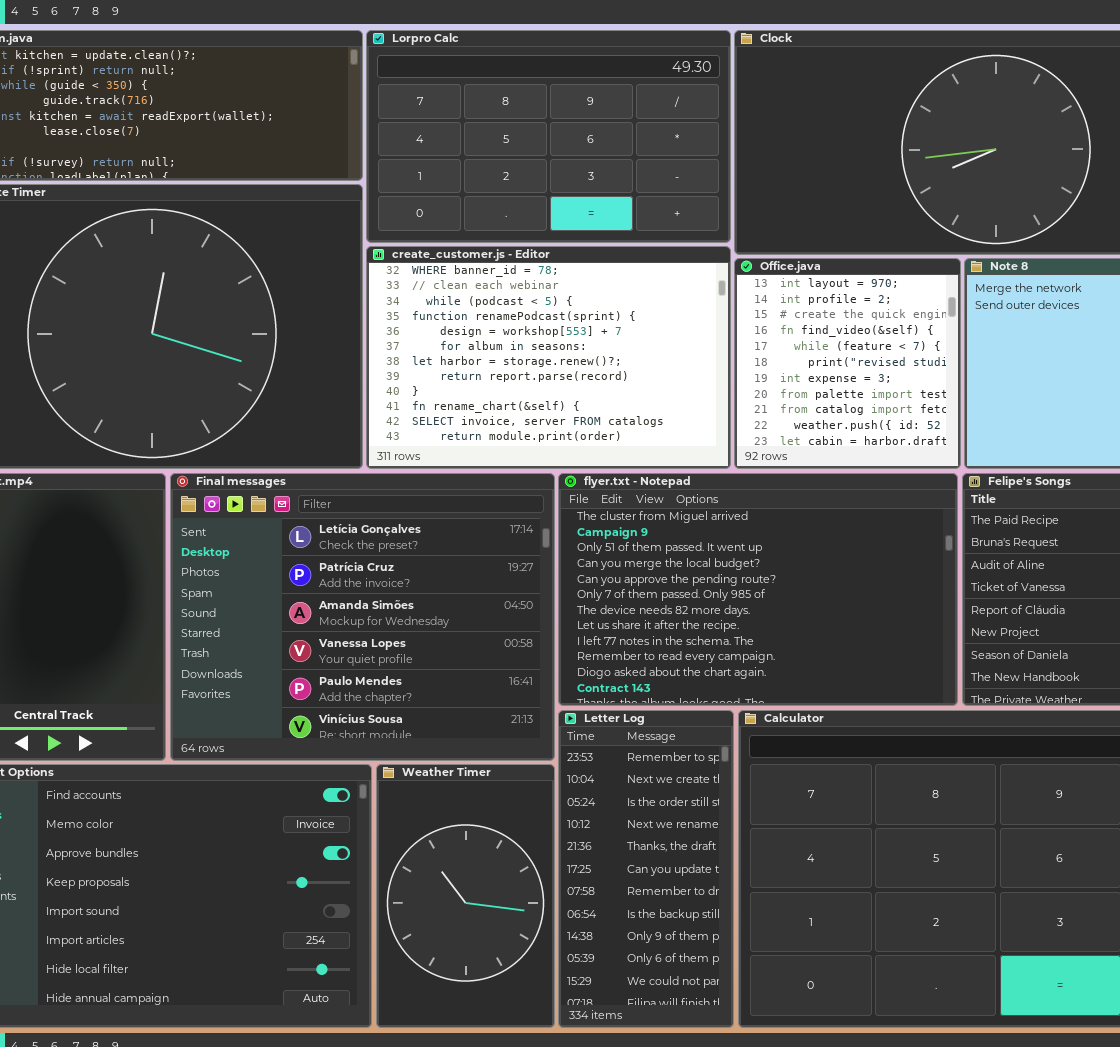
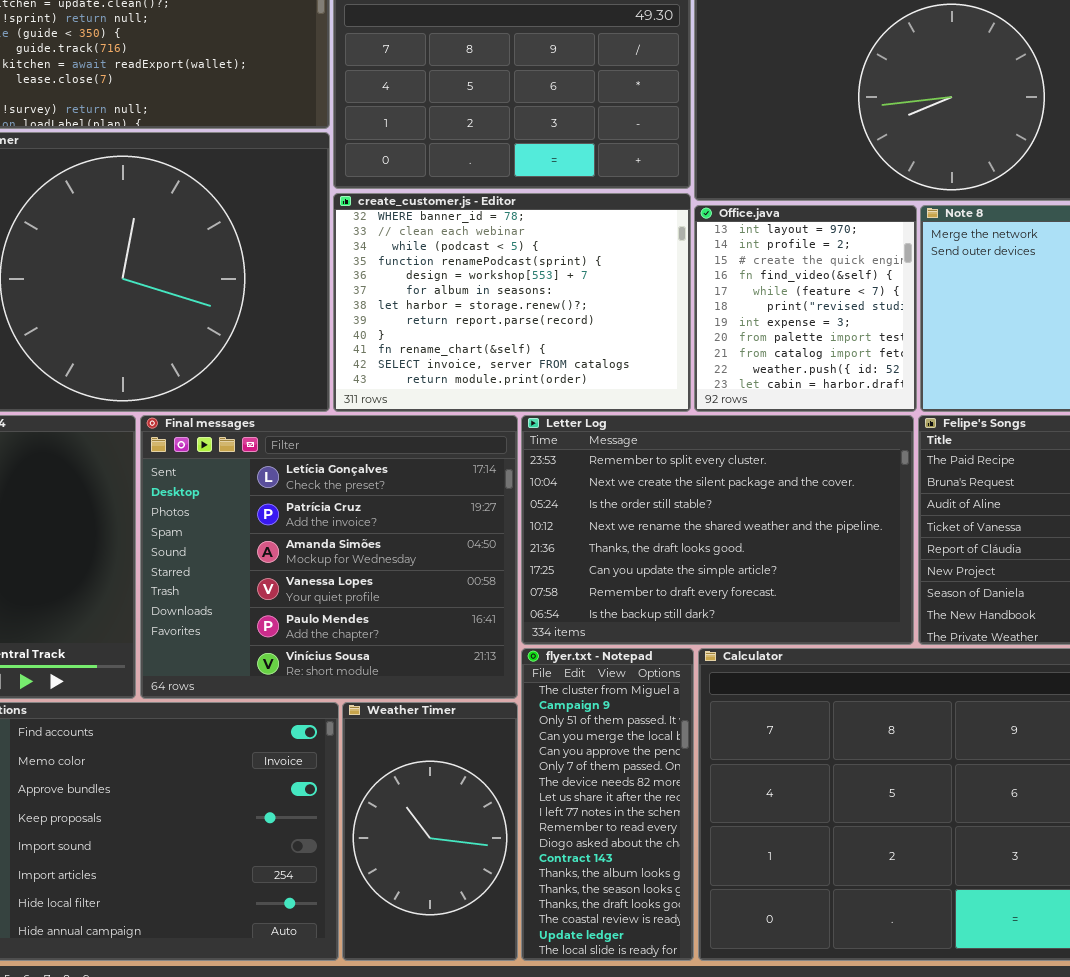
flyer.txt - Notepad: [558,473,958,706] -> [521,648,694,961], moved, resized
Letter Log: [558,710,734,1028] -> [521,415,914,645], moved, resized

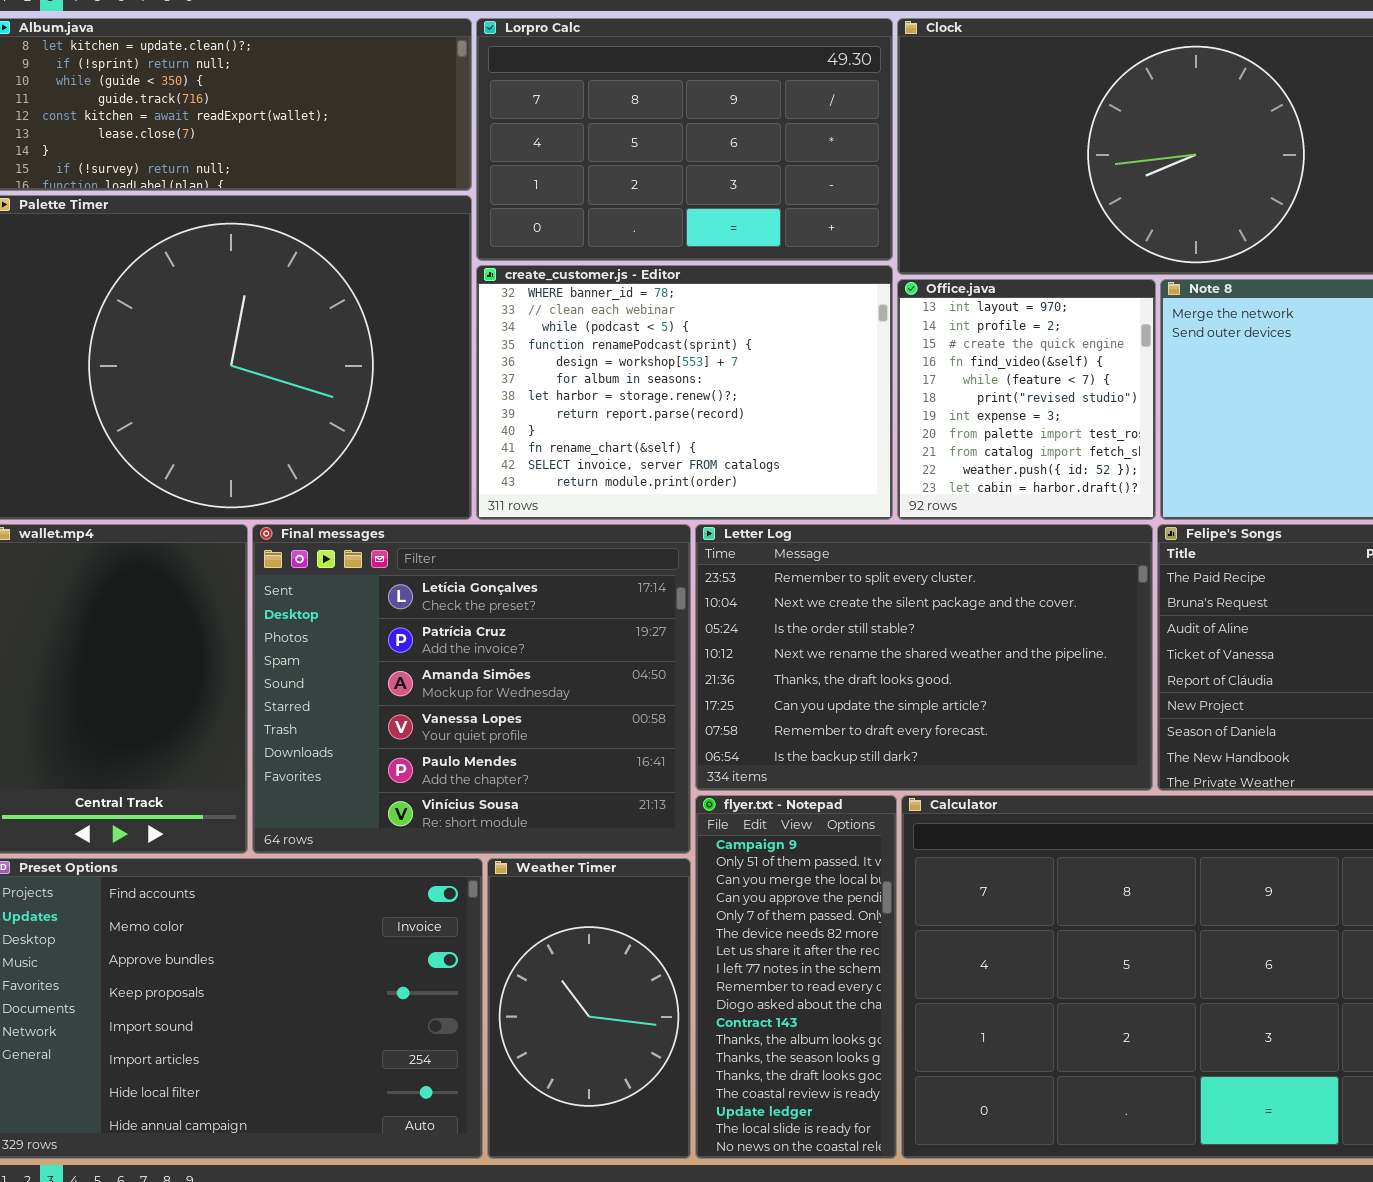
flyer.txt - Notepad: [521,648,694,961] -> [695,795,897,1159], scrolled down 1 row

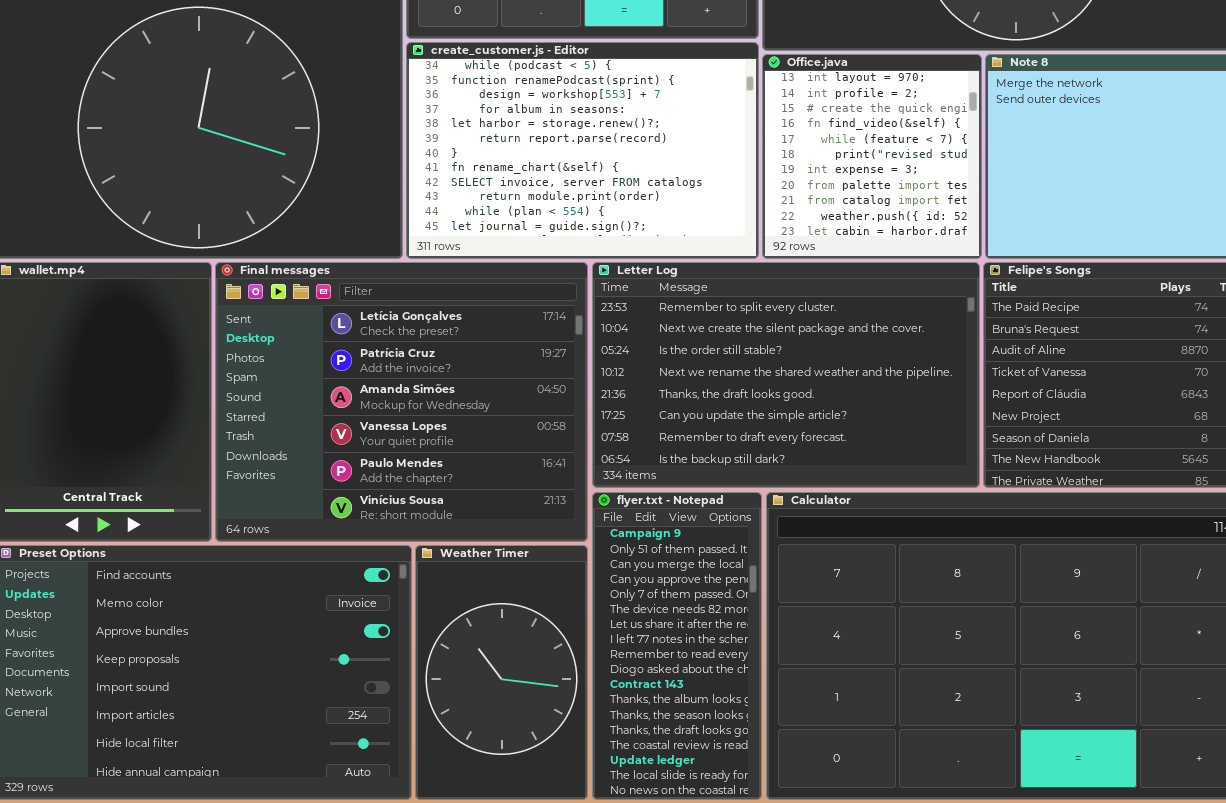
create_customer.js - Editor: [476,265,893,520] -> [406,42,759,259], scrolled down 2 rows

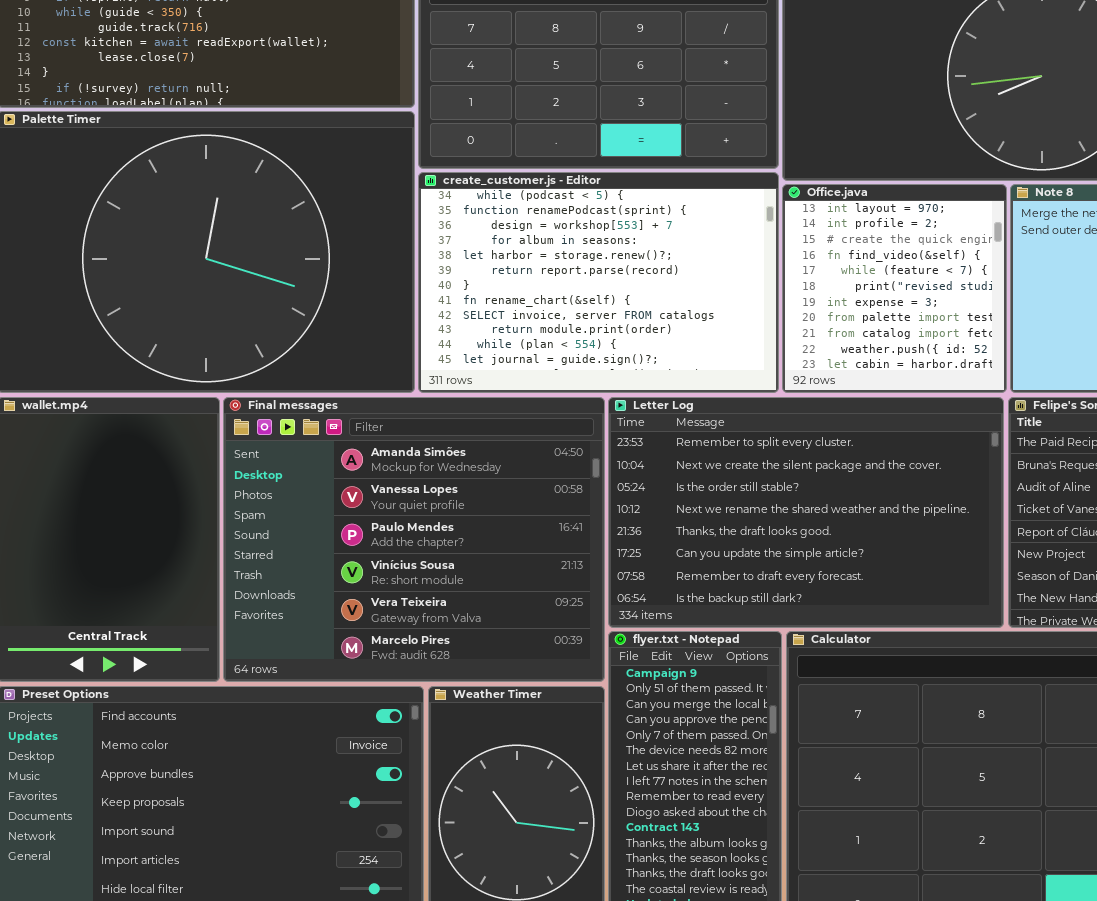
Final messages: [215,262,588,542] -> [223,397,605,682], scrolled down 2 rows

